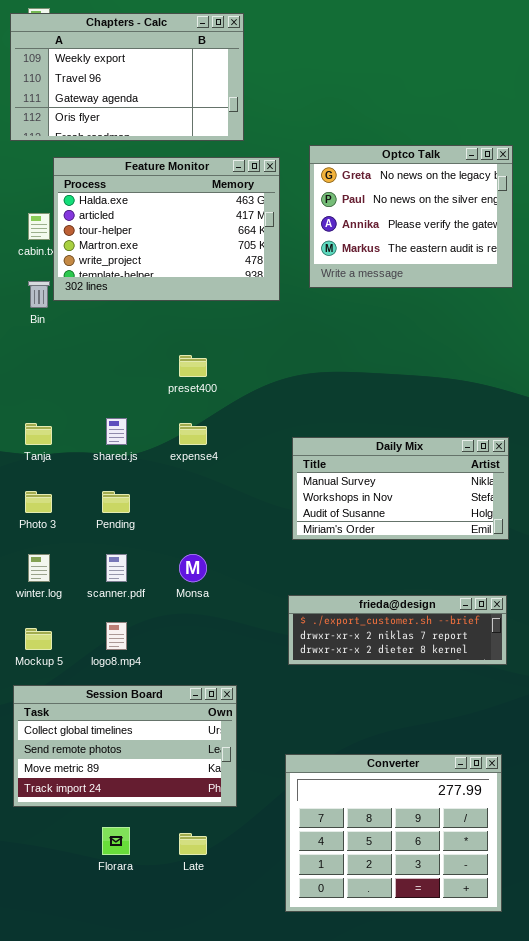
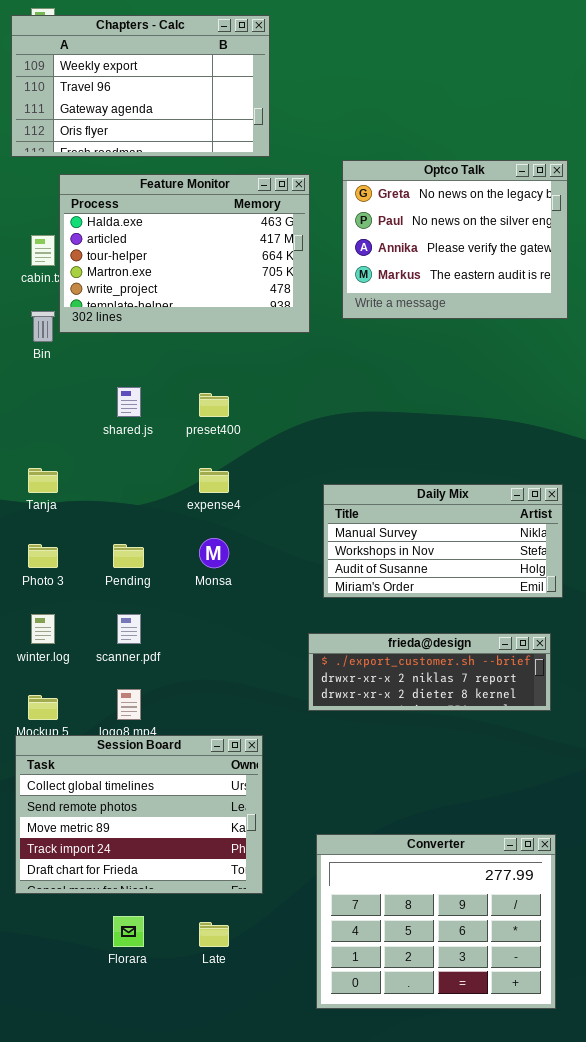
shared.js: [106,418,127,445] -> [117,387,141,417], moved
Monsa: [179,554,207,582] -> [199,538,229,568], moved
frieda@design: [288,595,507,665] -> [308,633,551,711], moved
Session Board: [13,685,237,807] -> [15,735,263,894], resized

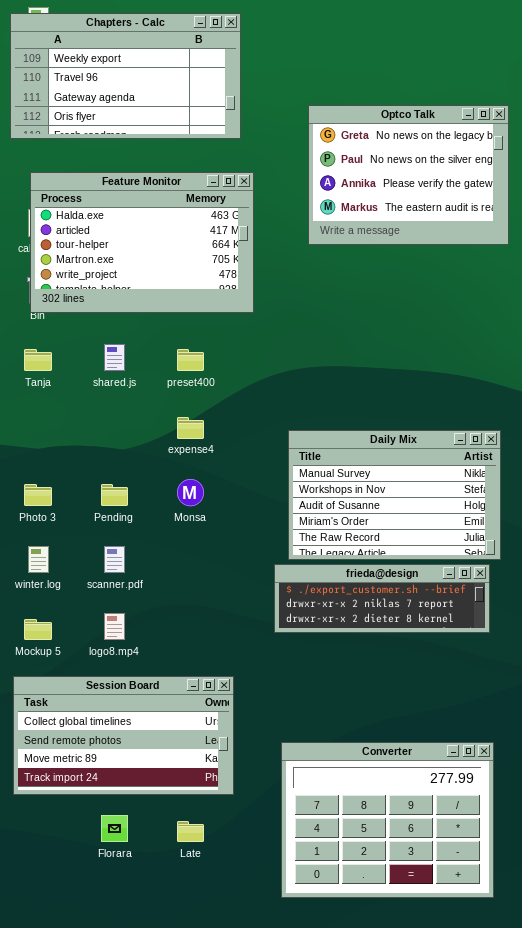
Optco Talk: [342,160,568,319] -> [308,105,509,245], moved
Feature Monitor: [59,174,310,333] -> [30,172,254,313], moved
Tanja: [28,468,58,493] -> [24,349,52,371], moved
Daily Mix: [323,484,563,598] -> [288,430,501,560], resized
Session Board: [15,735,263,894] -> [13,676,234,795], resized

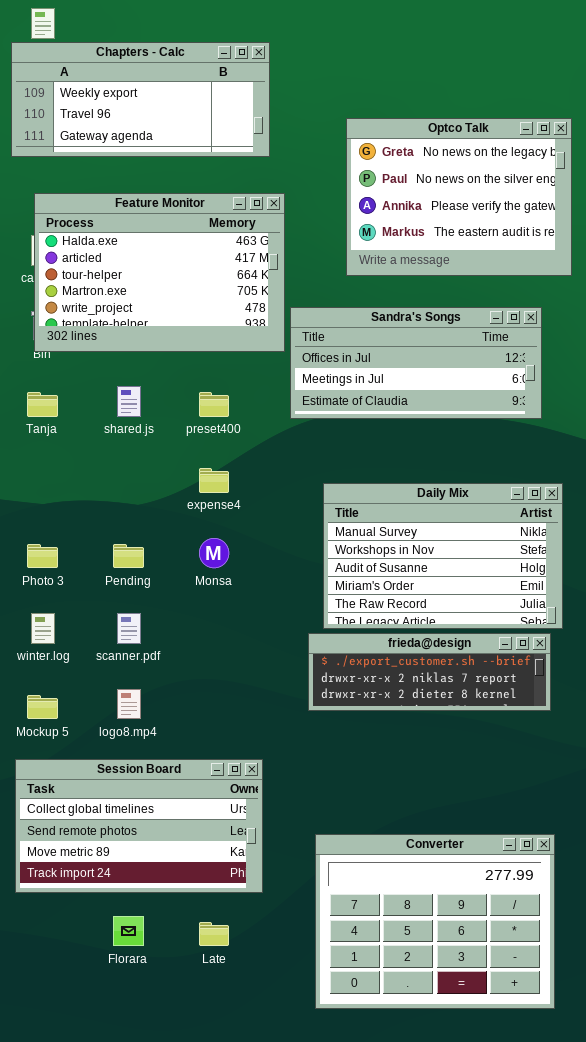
Chapters - Calc: [10,13,241,139] -> [11,42,270,157], resized
Sandra's Songs: none -> [290,307,542,419], opened

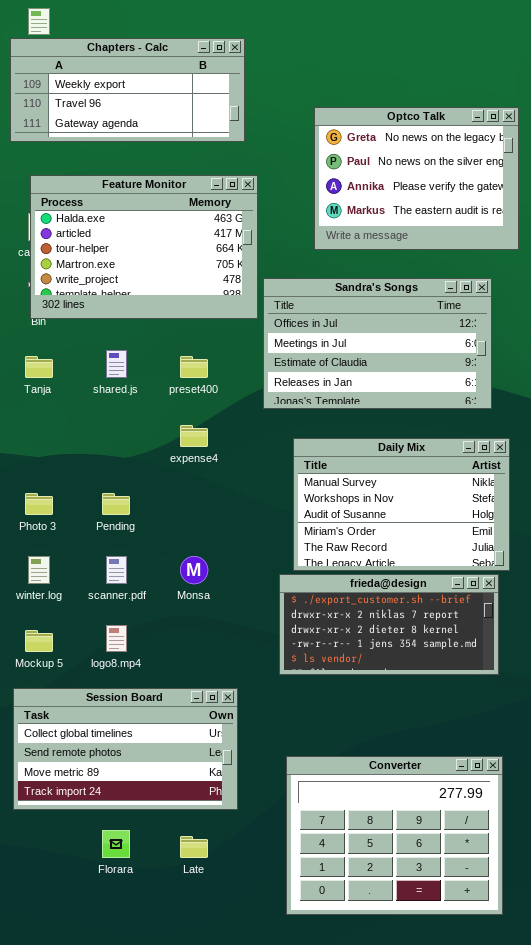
Sandra's Songs: [290,307,542,419] -> [263,278,492,409], resized
Monsa: [199,538,229,568] -> [180,556,208,584], moved
frieda@design: [308,633,551,711] -> [279,574,499,675], resized

